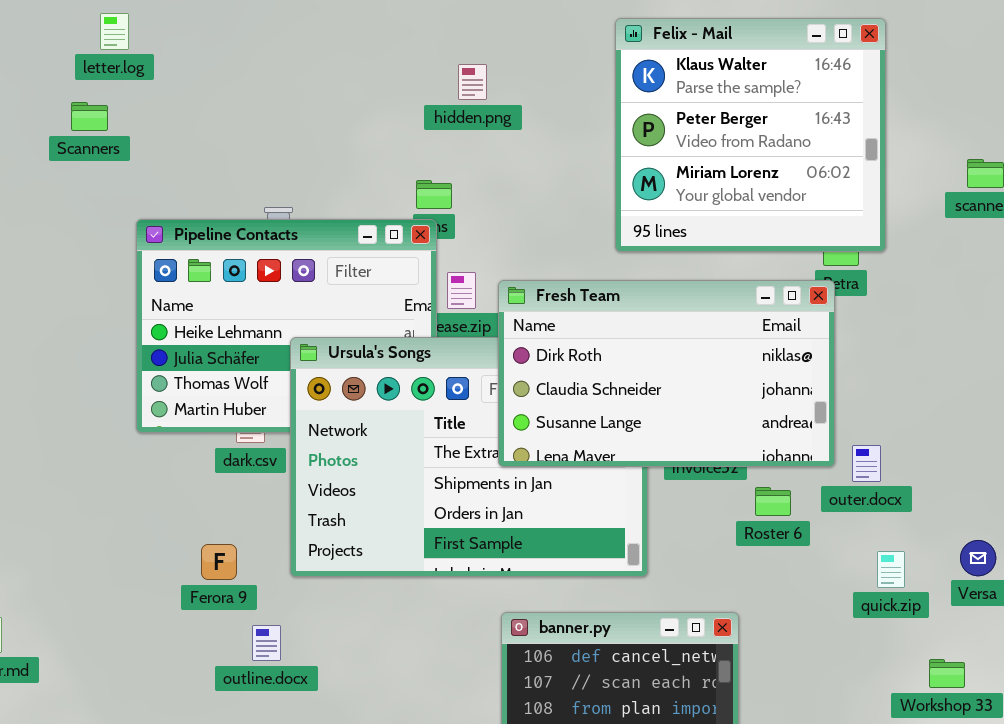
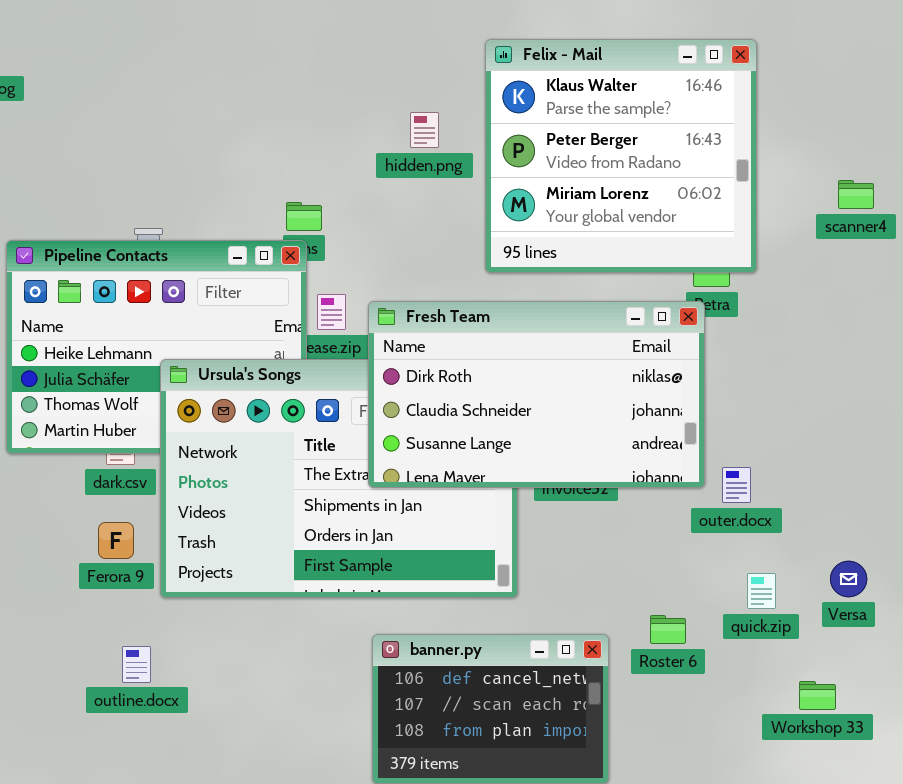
hidden.png: [458,64,487,100] -> [410,112,439,148], moved
Roster 6: [755,487,791,516] -> [650,615,686,644], moved
Ferora 9: [201,544,237,580] -> [98,522,134,559], moved

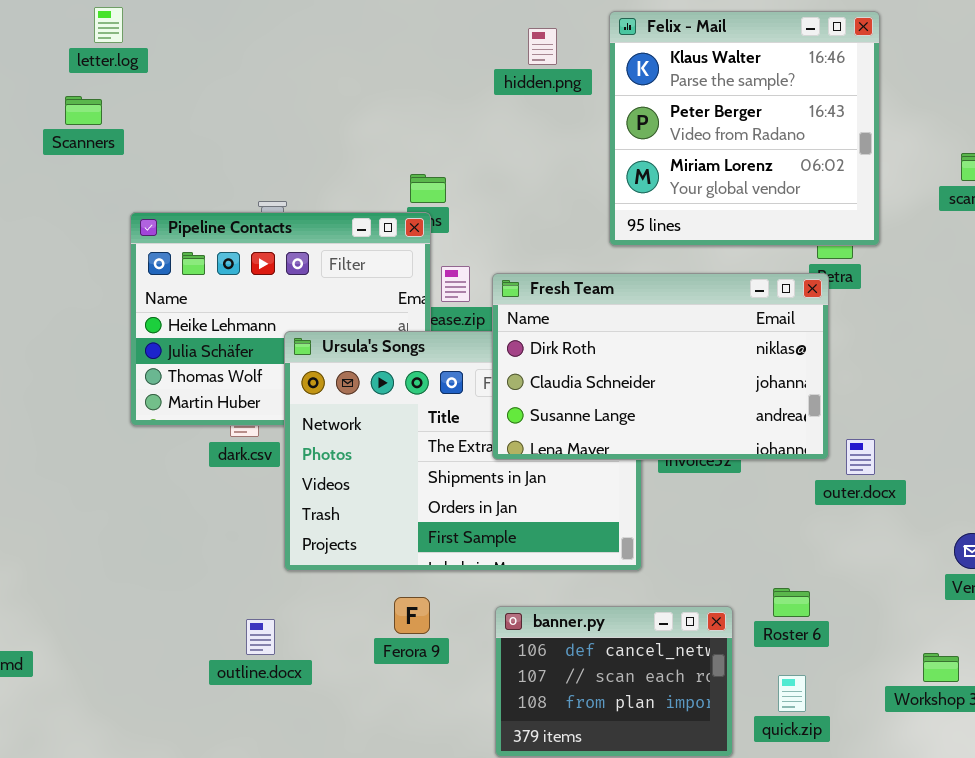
hidden.png: [410,112,439,148] -> [528,28,557,65], moved
Ferora 9: [98,522,134,559] -> [394,597,430,634], moved
quick.zip: [747,573,776,609] -> [778,675,806,712], moved

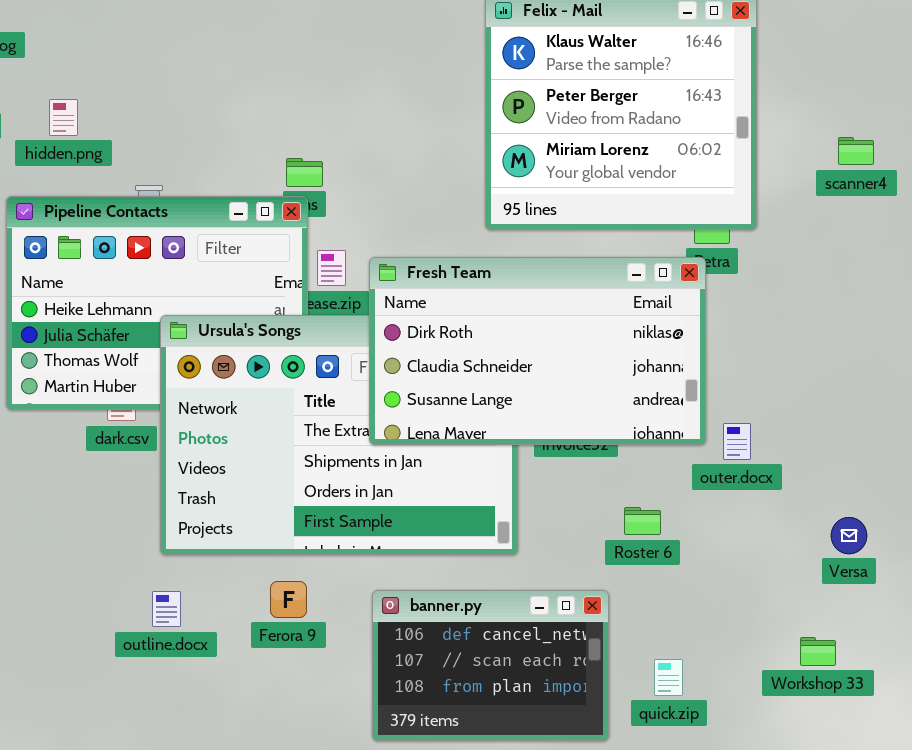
hidden.png: [528,28,557,65] -> [49,99,78,136], moved
Roster 6: [773,588,810,617] -> [624,507,661,535], moved
outline.docx: [246,619,275,655] -> [152,591,181,627], moved

